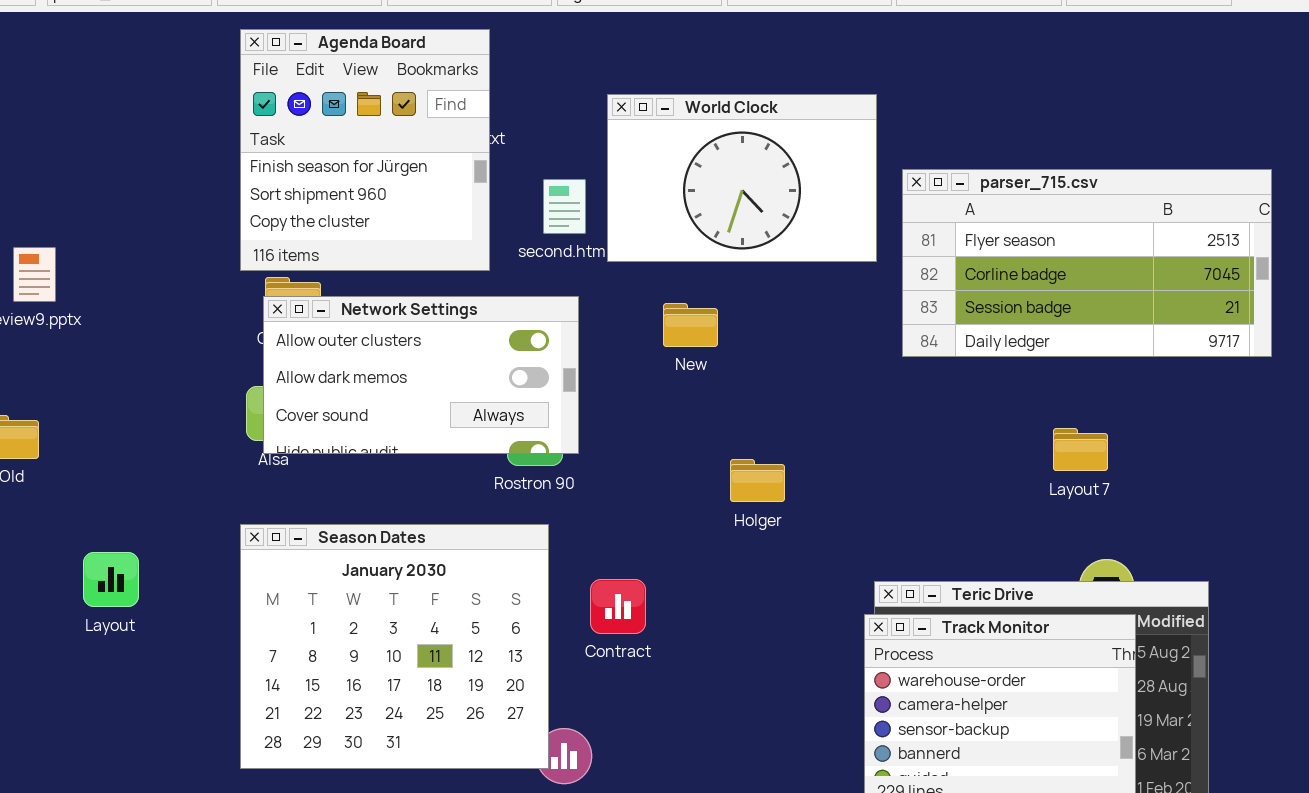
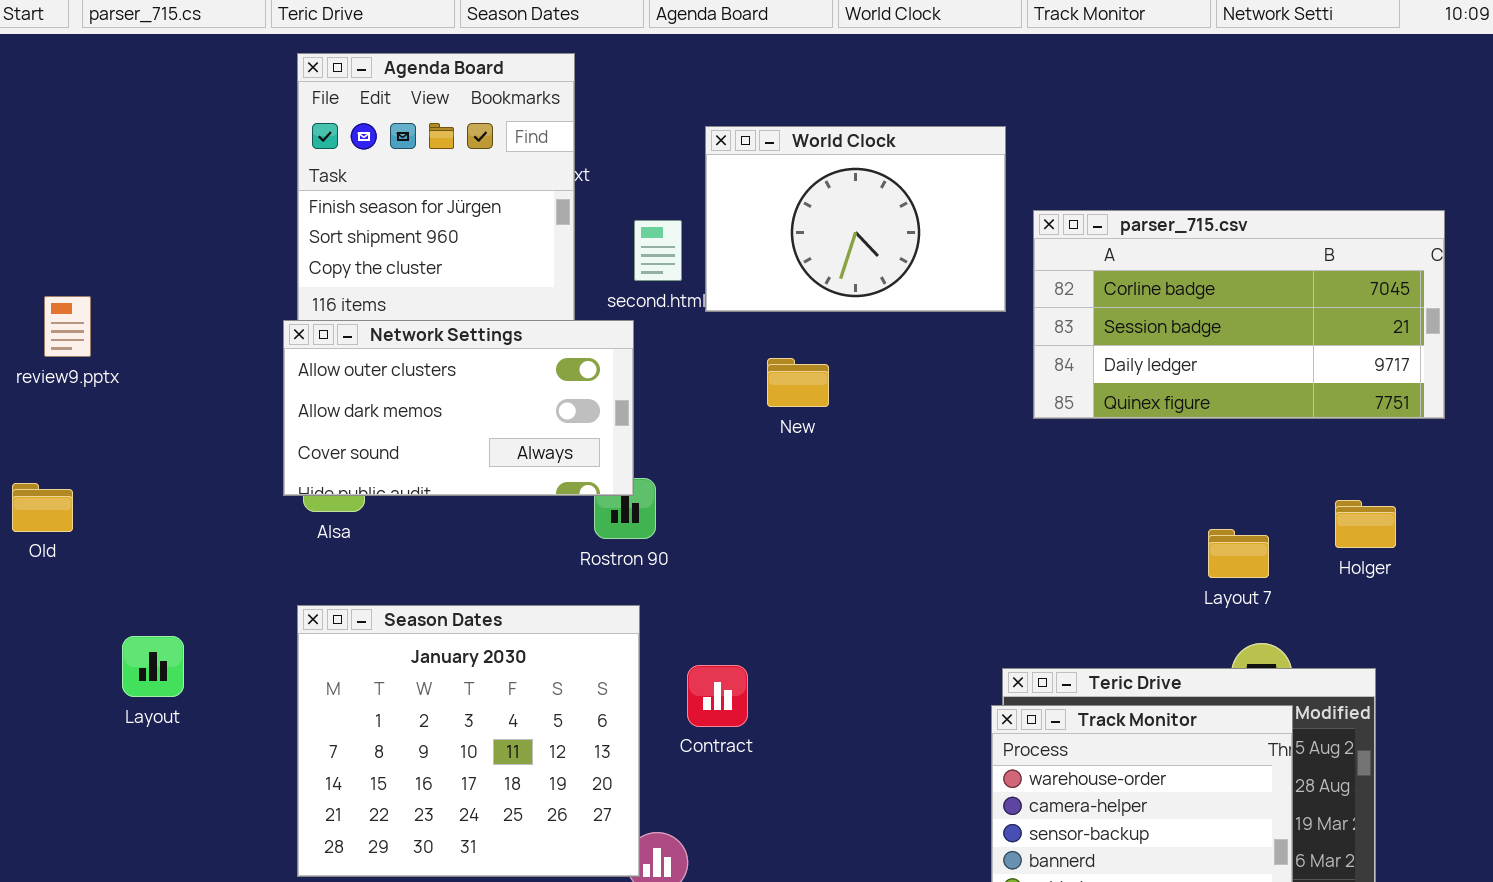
parser_715.csv: [902,169,1272,357] -> [1033,210,1445,419], scrolled down 1 row
Network Settings: [263,296,579,454] -> [283,320,634,496], moved
Layout 7: [1053,428,1108,471] -> [1208,529,1269,578], moved
Holger: [730,459,785,502] -> [1335,500,1396,548], moved

